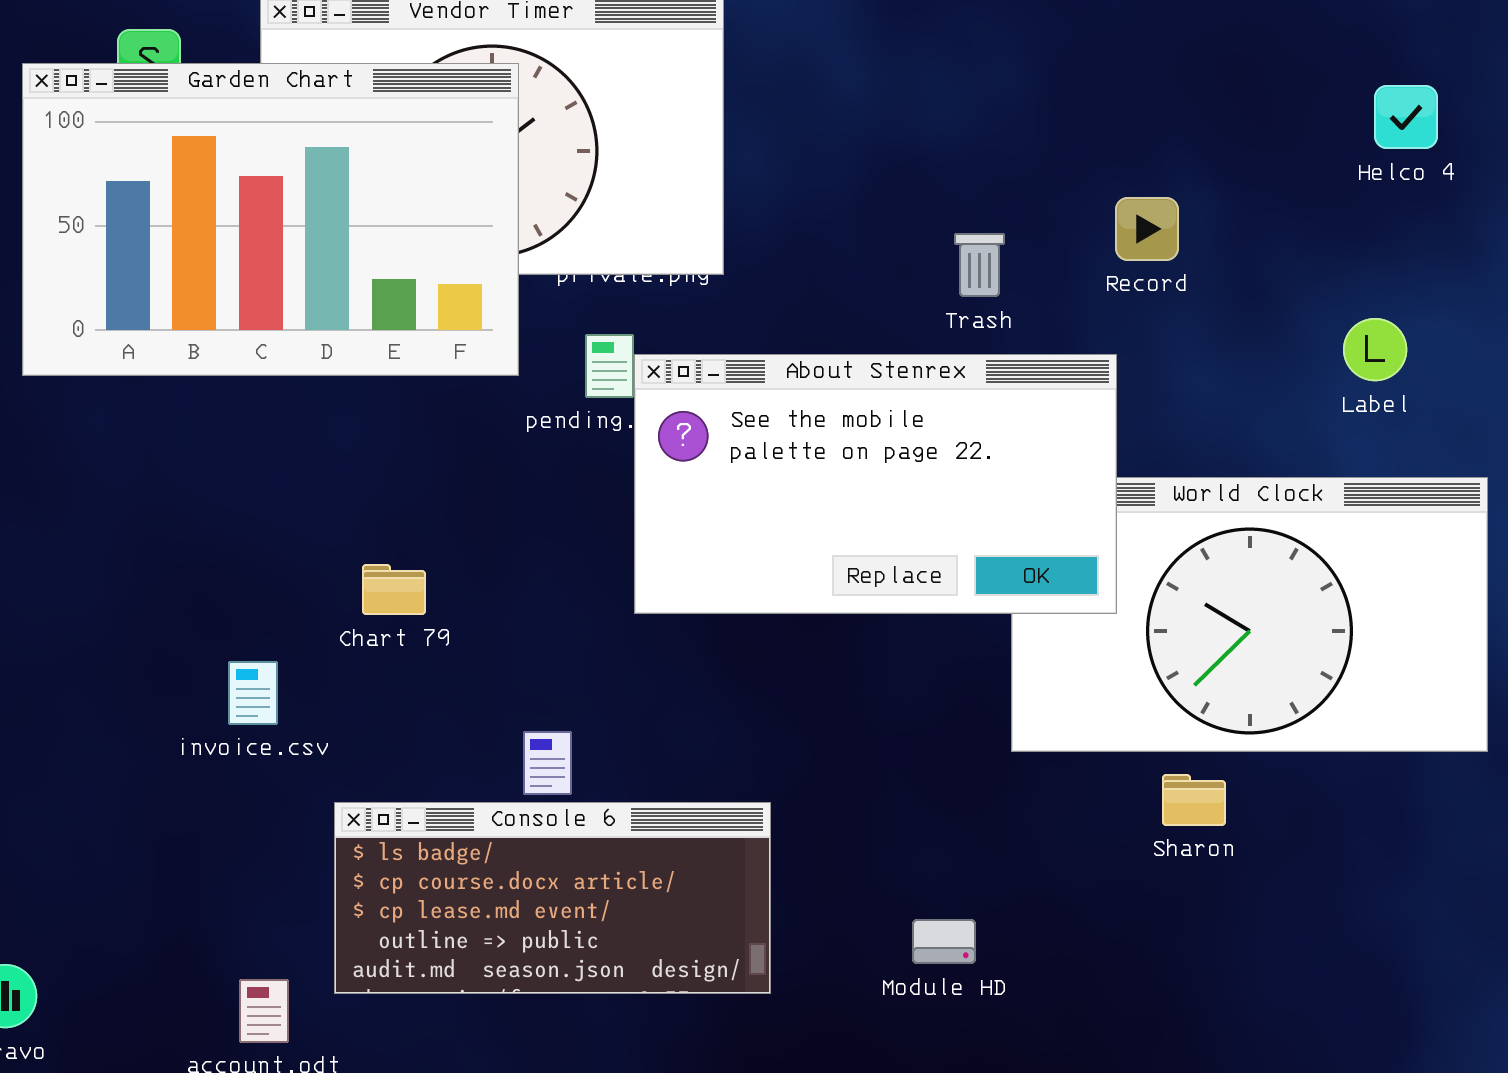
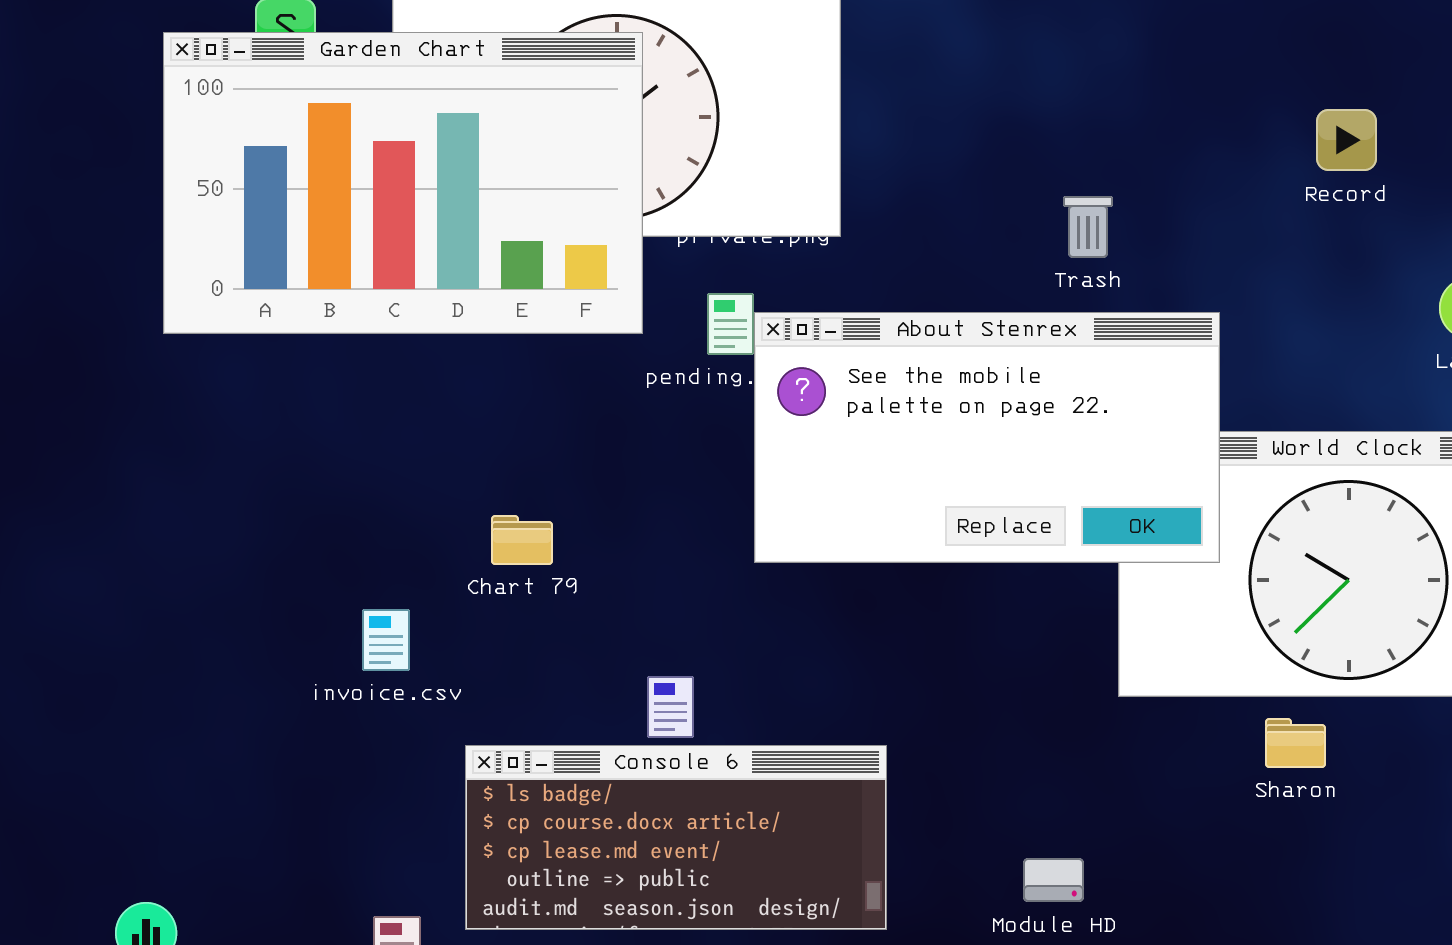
Record: [1115,197,1179,261] -> [1316,109,1377,171], moved

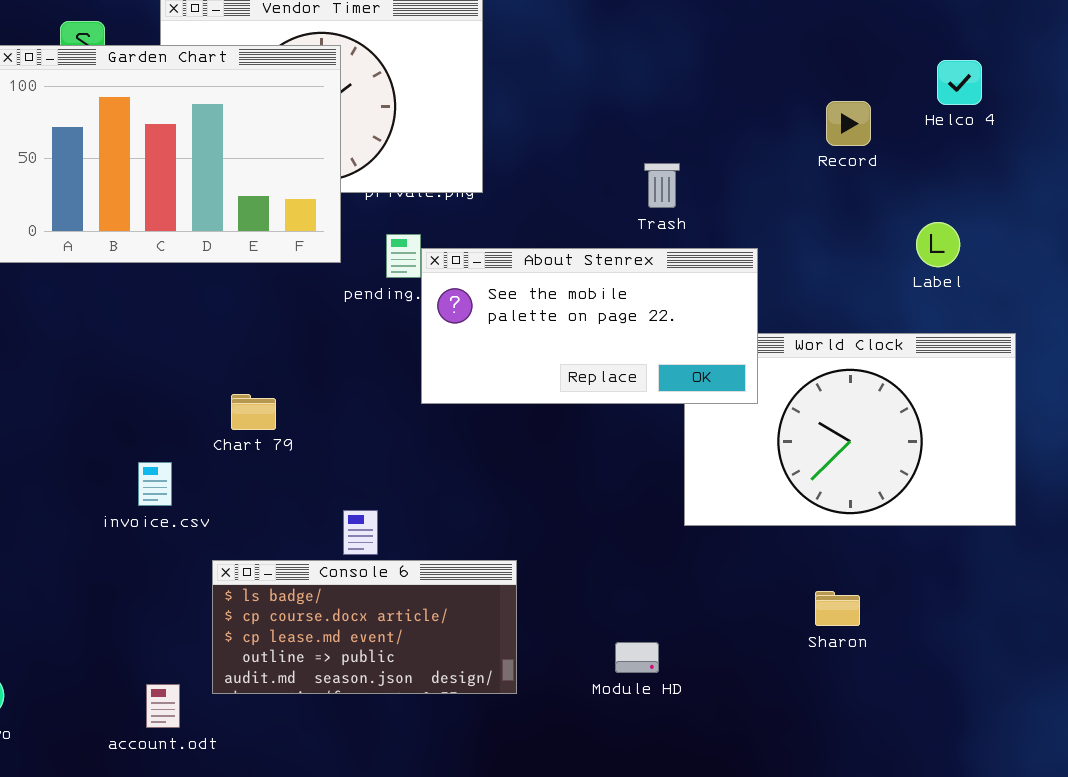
About Stenrex: [754,312,1220,563] -> [421,248,758,404], resized
Sharon: [1265,718,1326,768] -> [815,591,860,626], moved

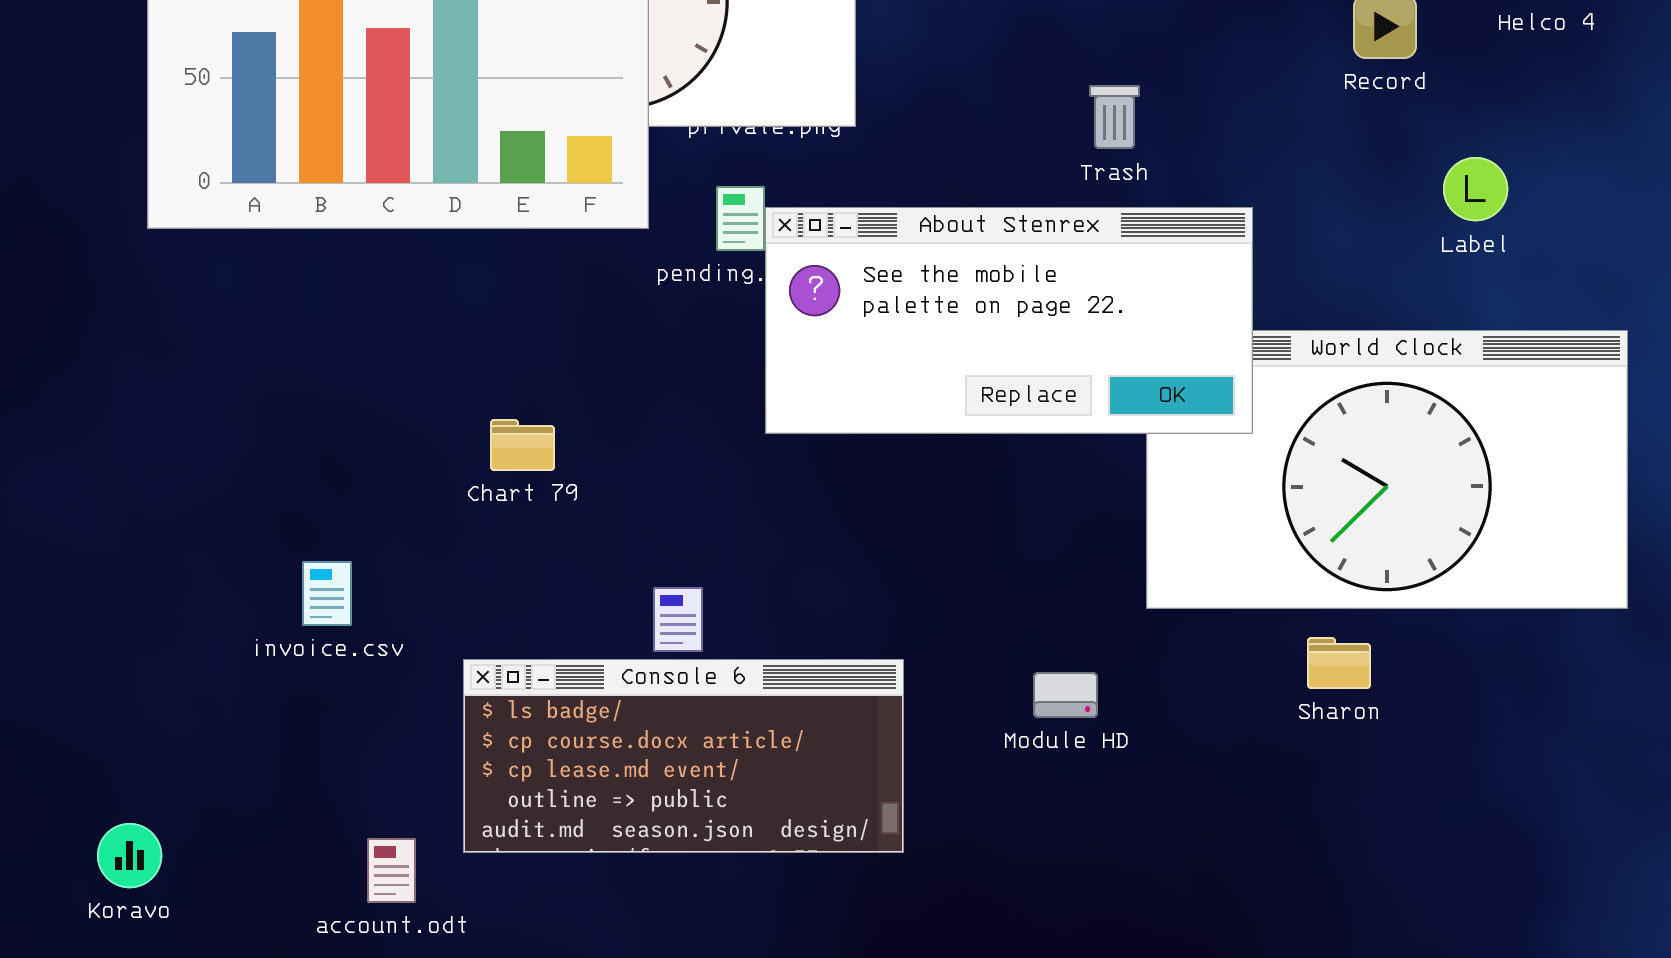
Label: [916,222,960,267] -> [1443,157,1508,221], moved
invoice.csv: [138,462,172,506] -> [302,561,352,626], moved
Sharon: [815,591,860,626] -> [1307,637,1371,689], moved
Module HD: [615,642,659,673] -> [1033,672,1098,718], moved

